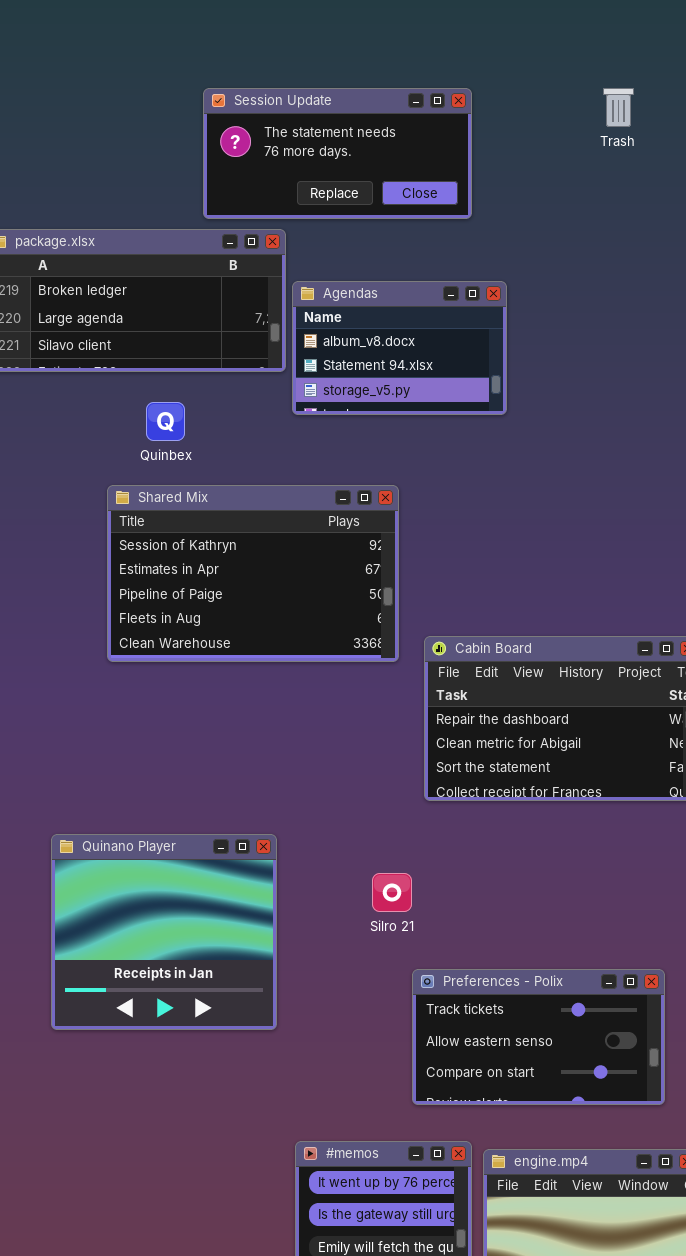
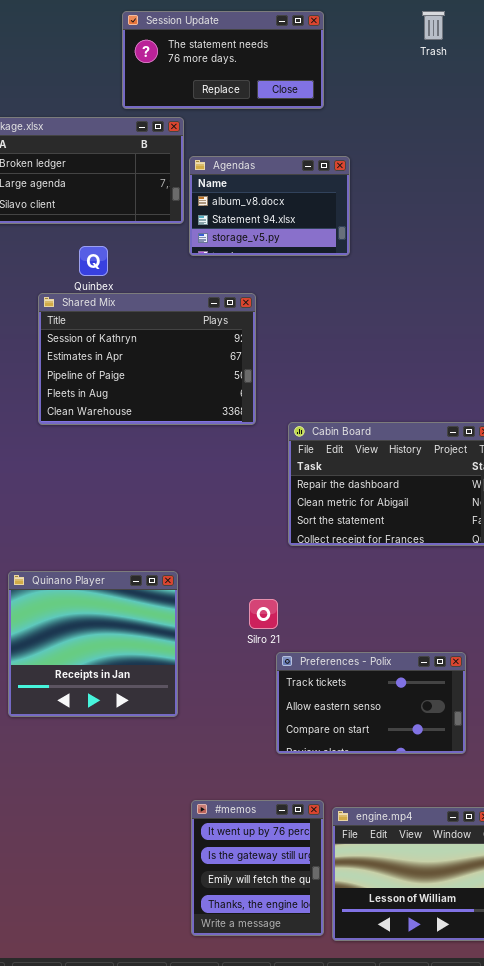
Shared Mix: [107,485,399,662] -> [38,293,256,425], moved
Preferences - Polix: [412,969,665,1105] -> [276,652,466,754], moved

